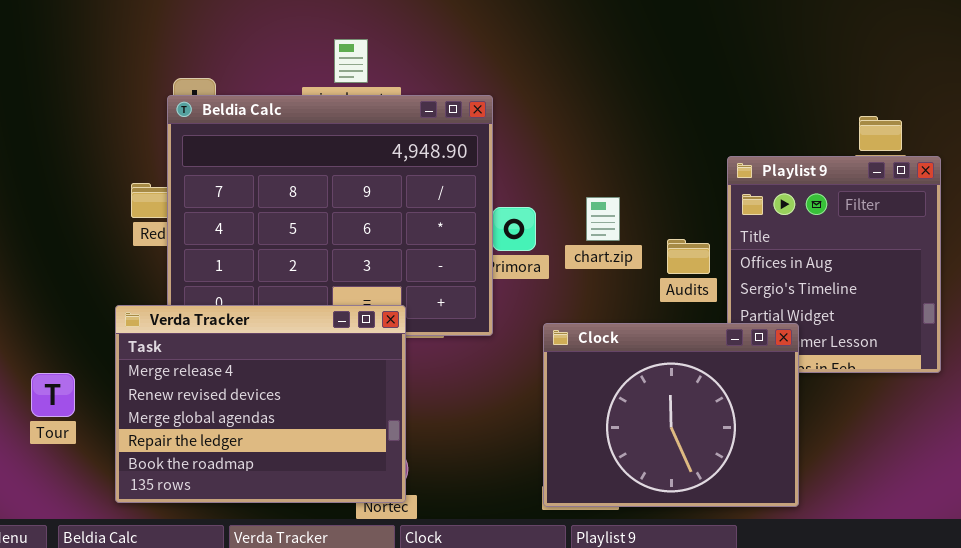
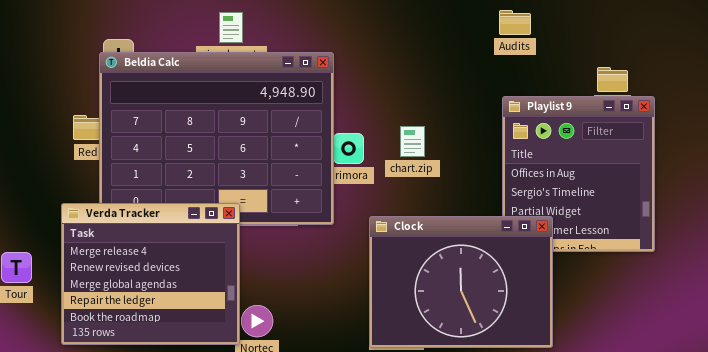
Audits: [667,239,710,274] -> [499,10,531,35], moved
Verda Tracker: [115,305,406,503] -> [61,203,240,345], resized

